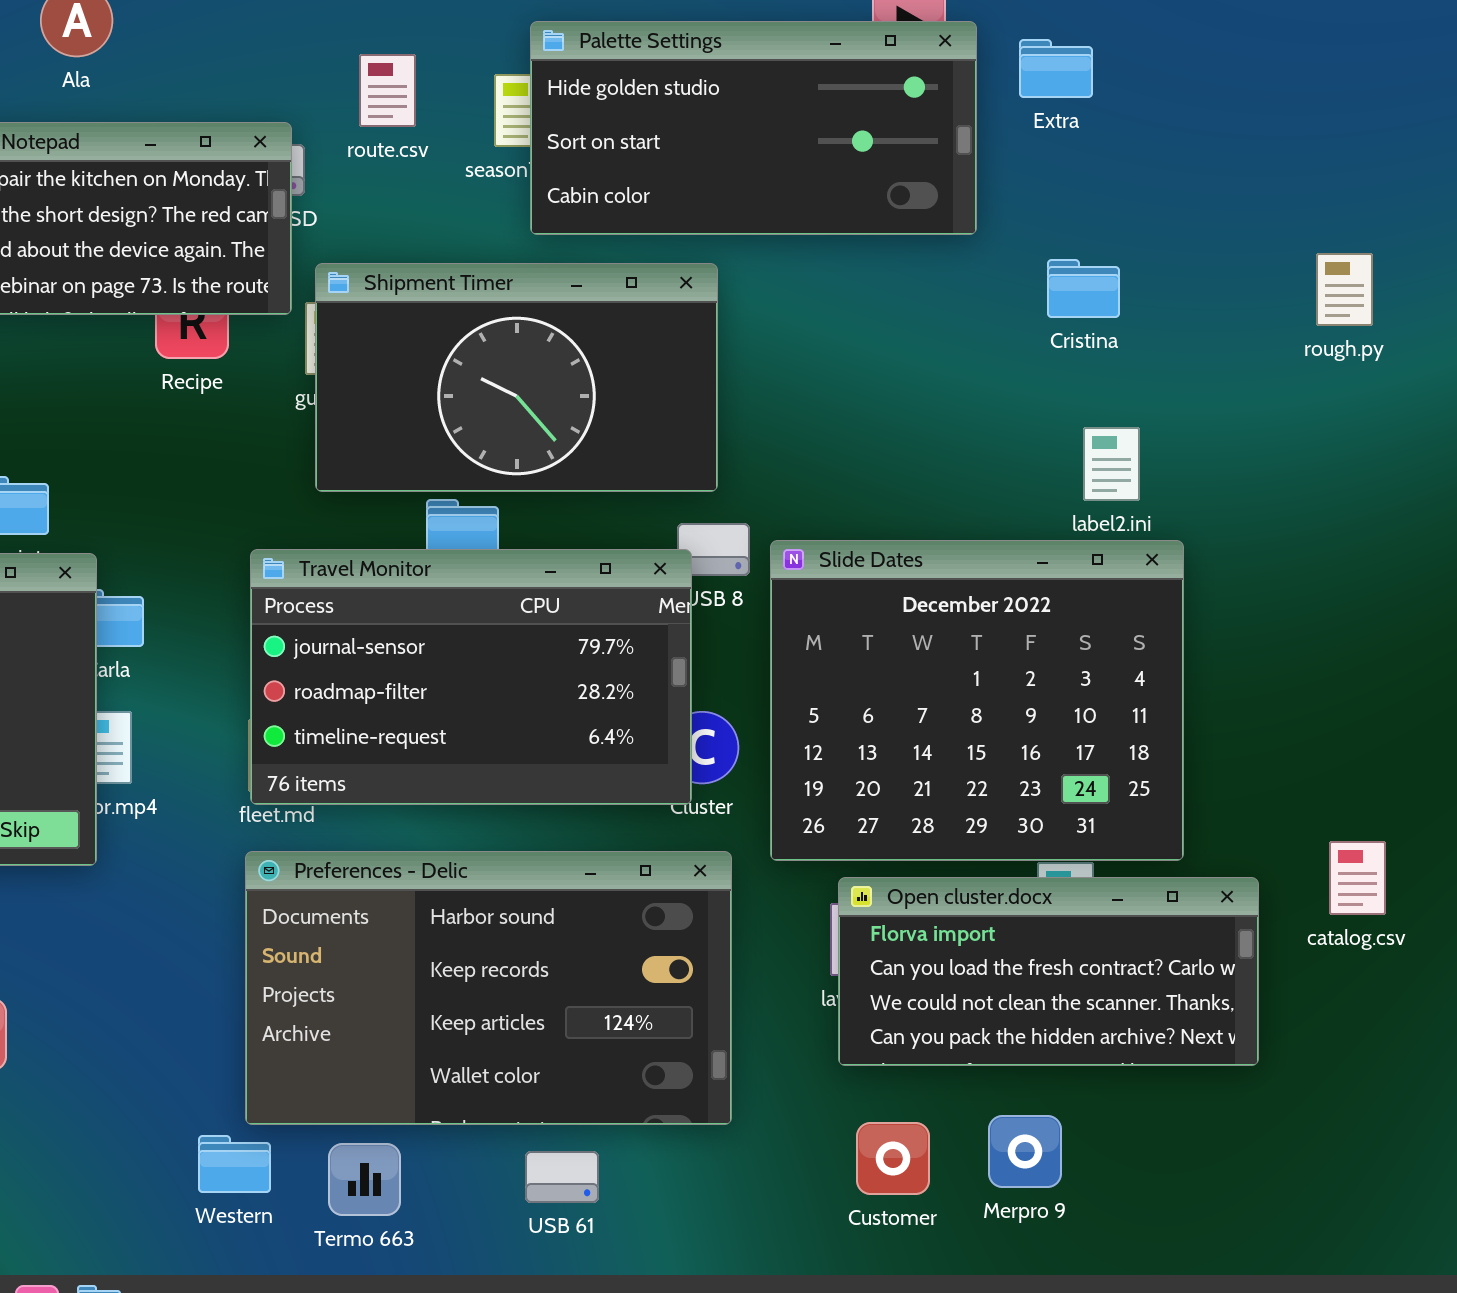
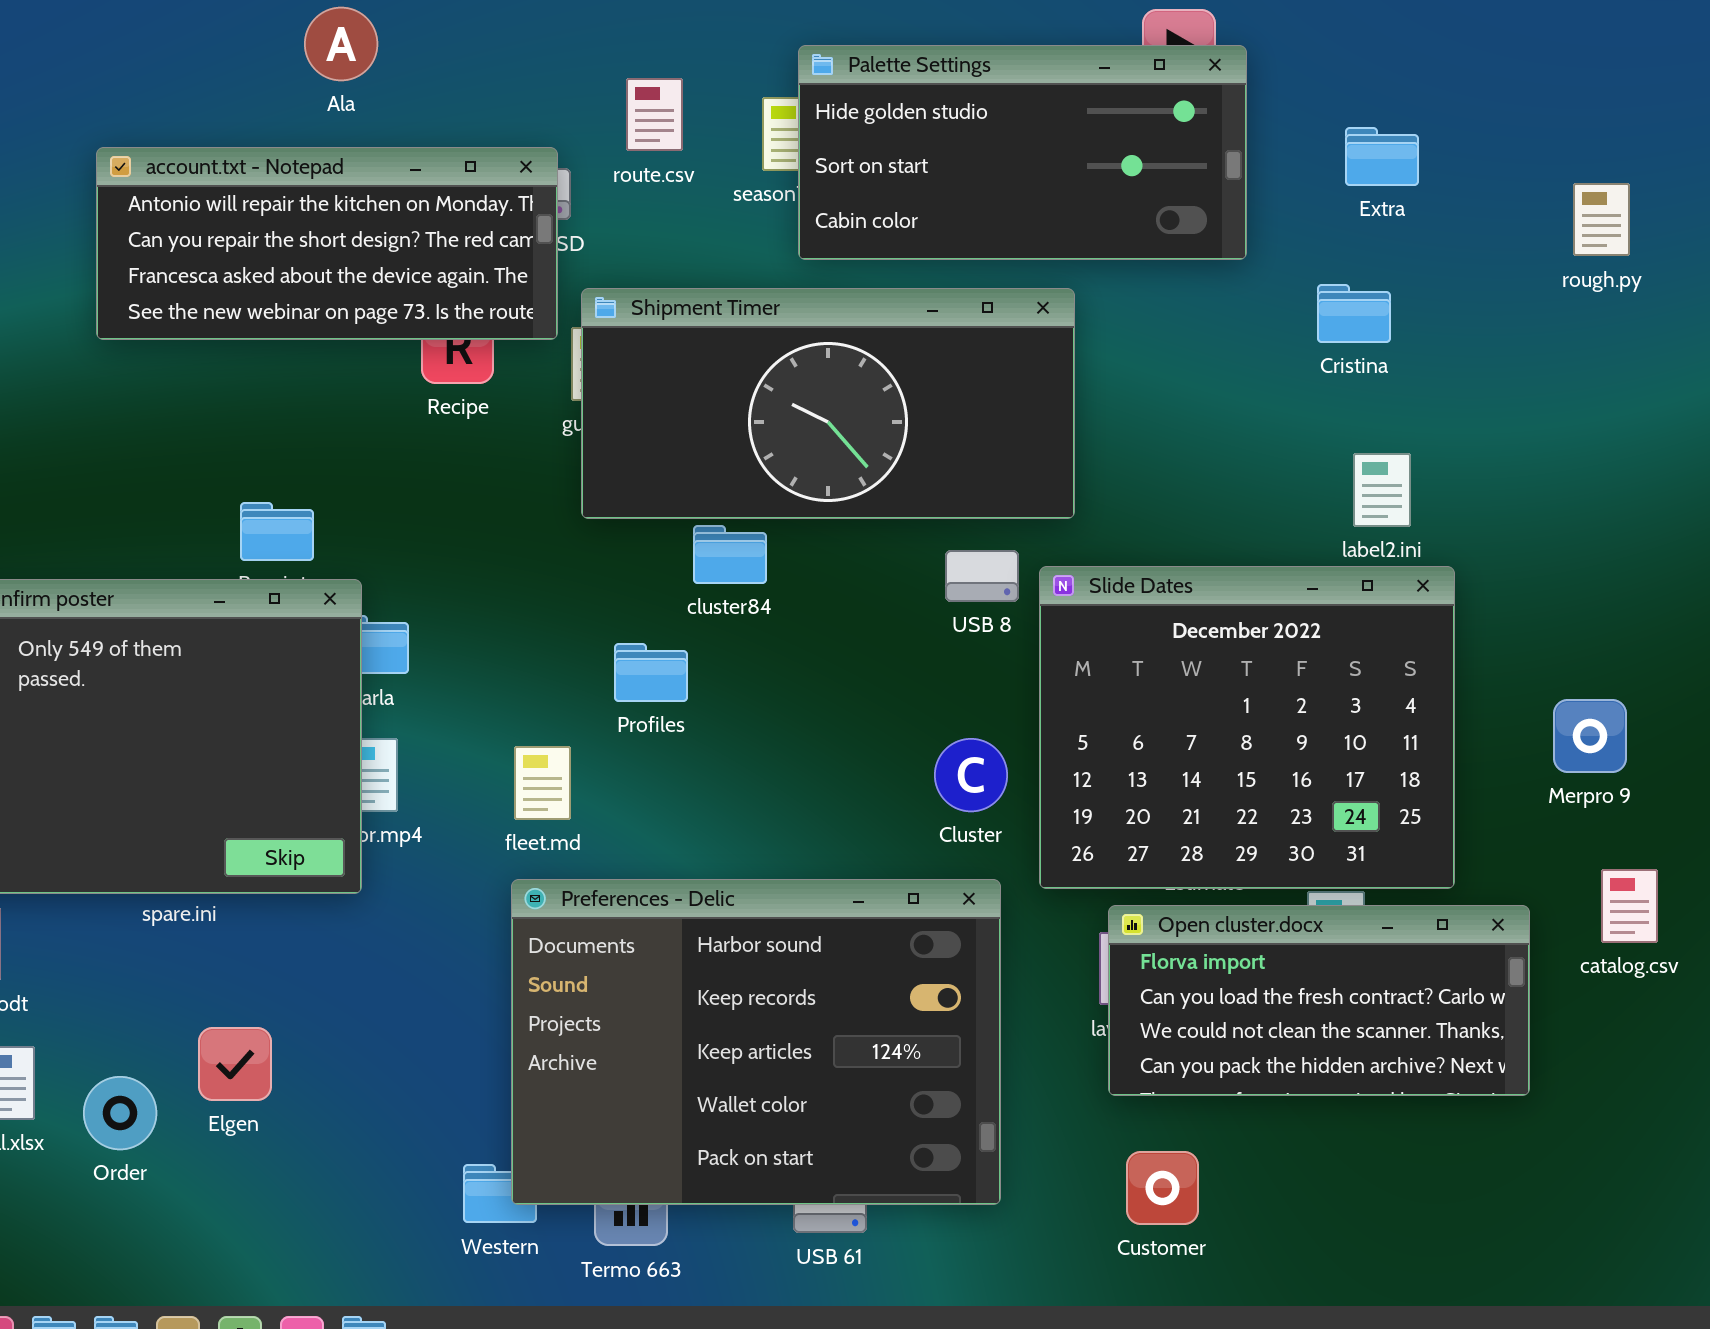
Extra: [1019,39,1093,98] -> [1345,127,1419,186], moved
rough.py: [1316,253,1373,326] -> [1573,183,1630,256], moved
Shipment Timer: [315,263,718,492] -> [581,288,1075,519], resized
Travel Monitor: [250,549,692,805] -> none, closed
Preferences - Delic: [245,851,732,1125] -> [511,879,1001,1205], resized
Merpro 9: [988,1115,1062,1188] -> [1553,699,1627,773], moved

